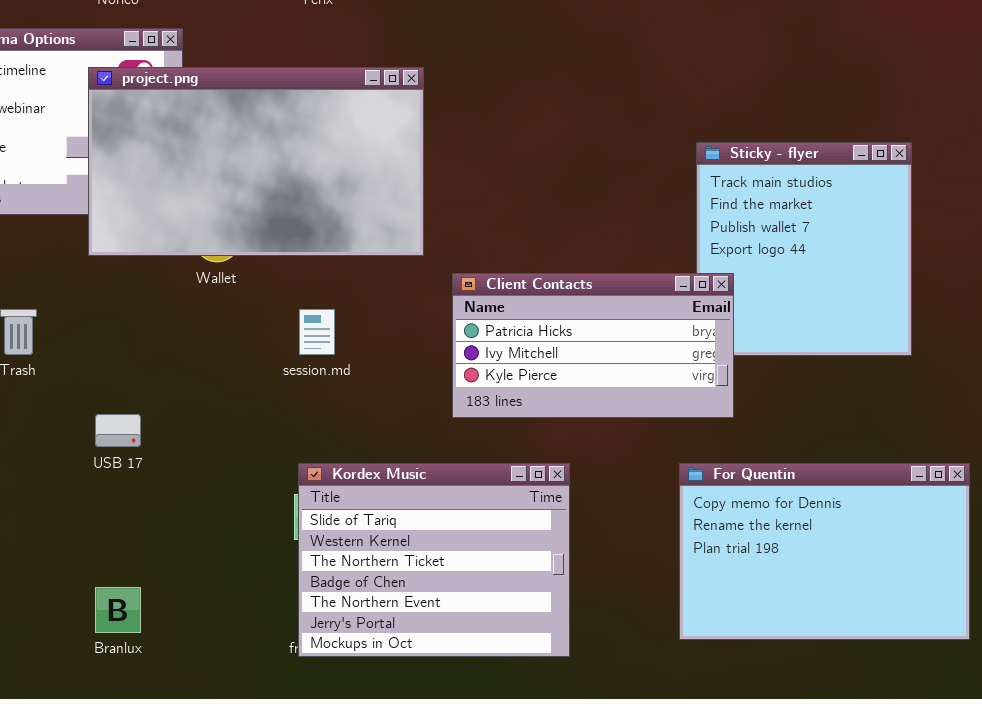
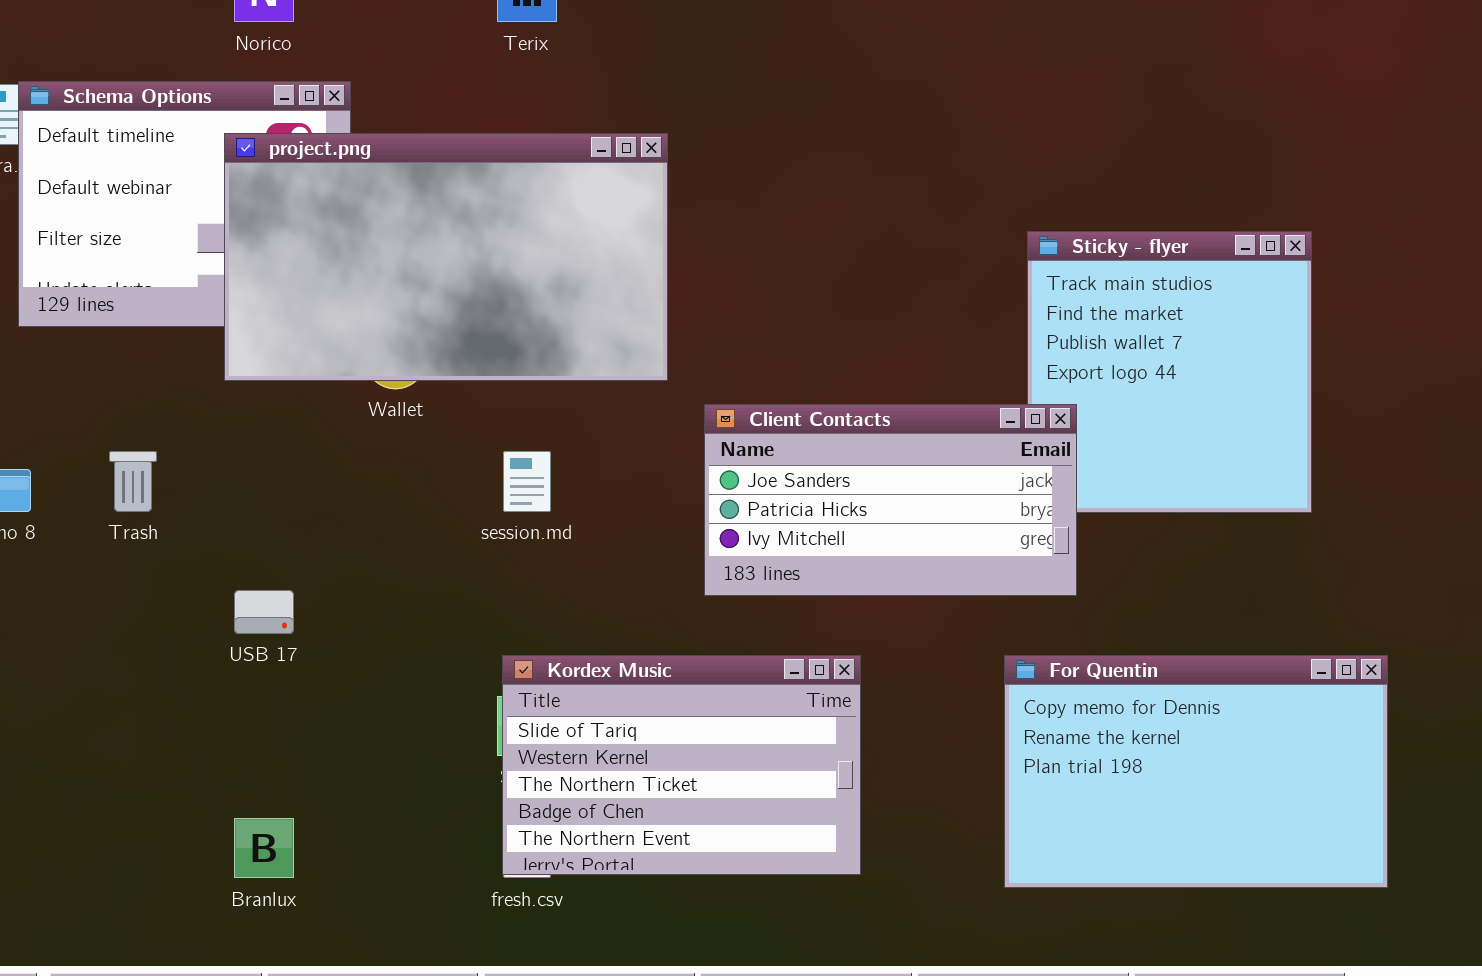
Client Contacts: [452,273,734,418] -> [704,404,1077,596], scrolled up 1 row
Kordex Music: [298,463,570,657] -> [502,655,861,875], resized

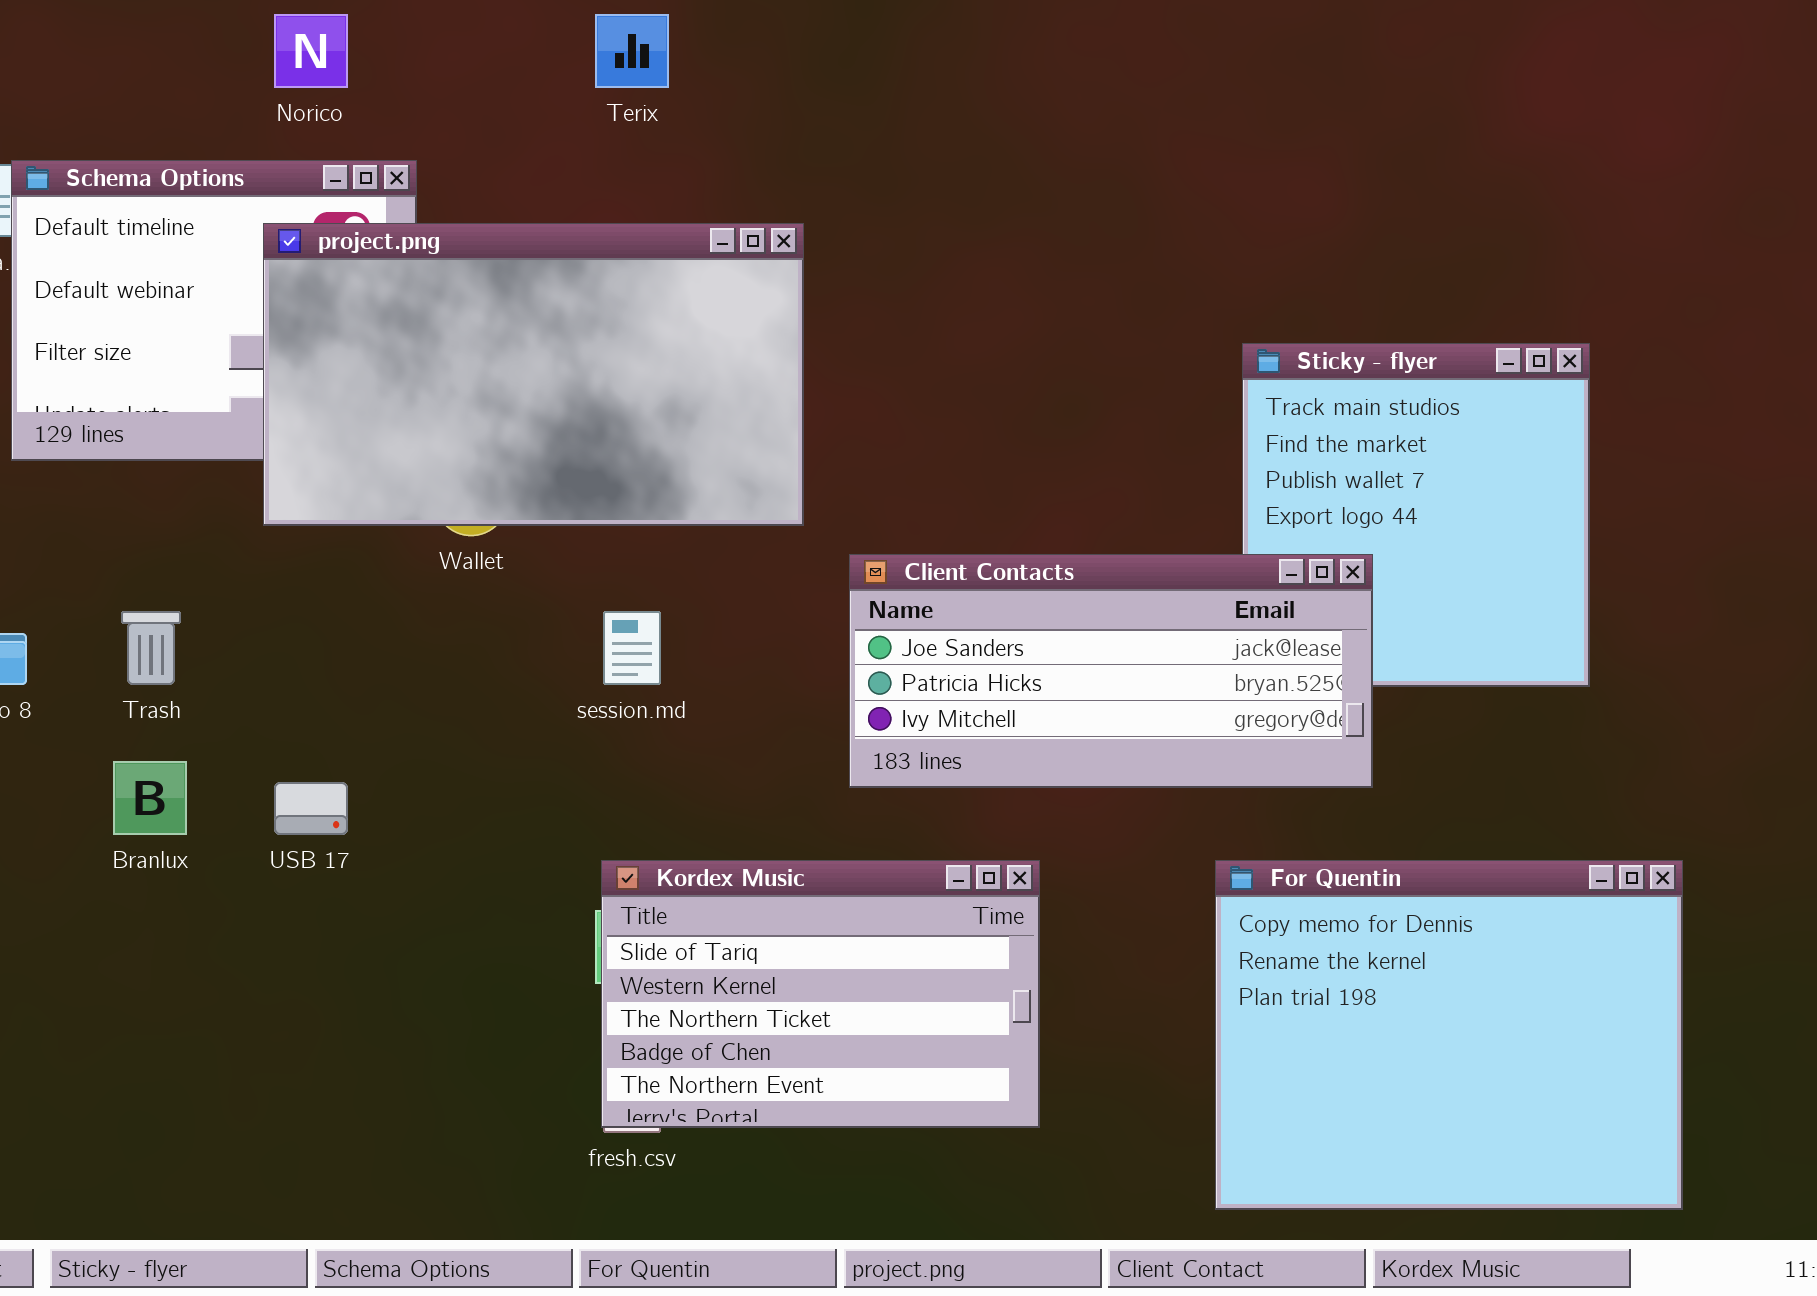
Client Contacts: [704,404,1077,596] -> [849,554,1373,788], resized
For Quentin: [1004,655,1388,888] -> [1215,860,1683,1210], resized
Branlux: [234,818,294,878] -> [113,761,187,835], moved

